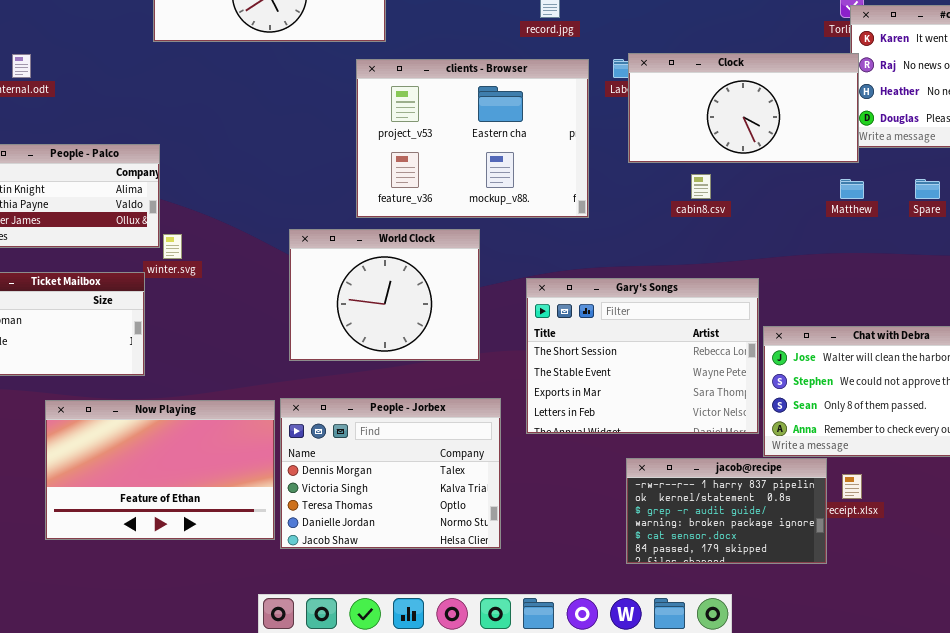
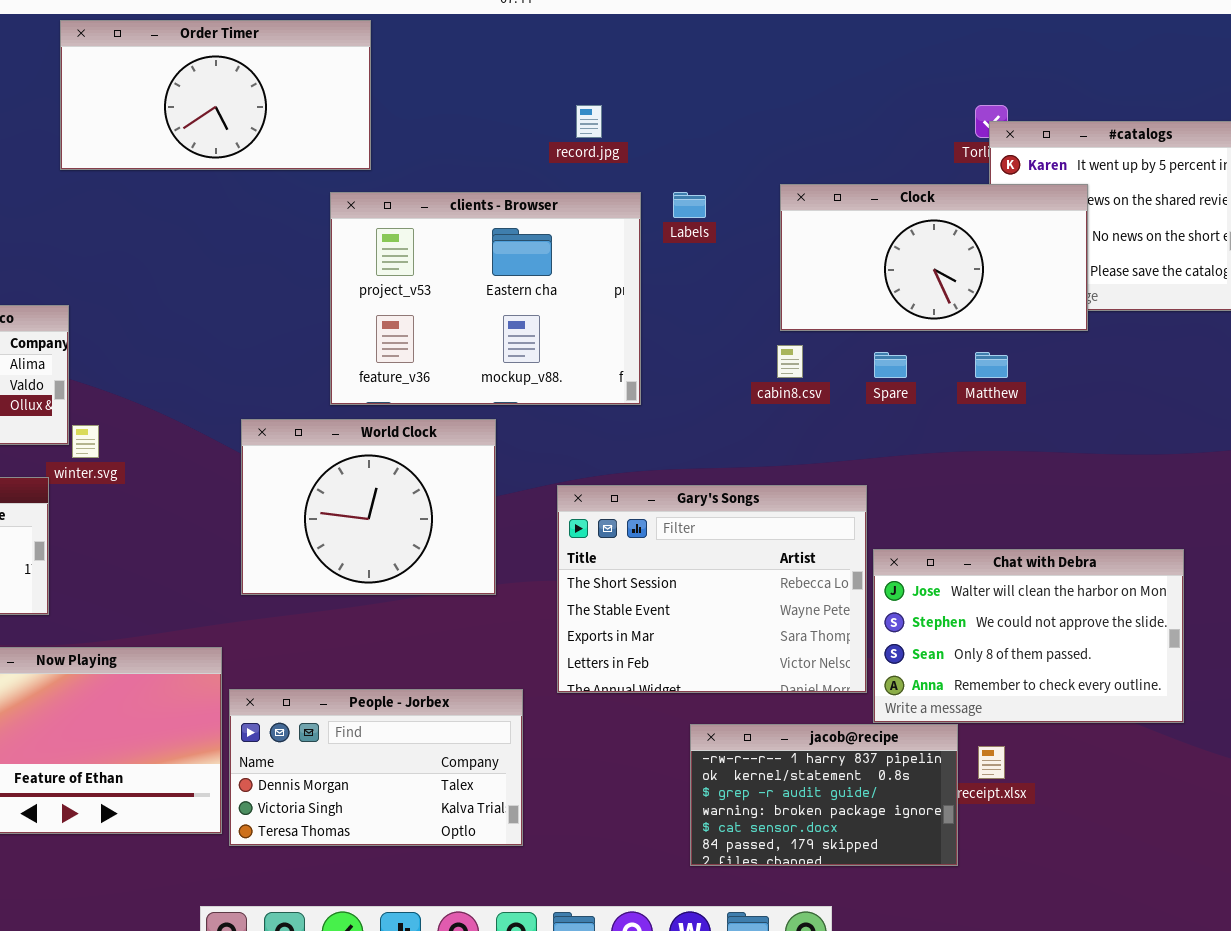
Clock: [628,53,859,163] -> [780,184,1088,331], moved
Spare: [915,179,940,199] -> [874,352,907,378], moved
People - Jorbex: [280,398,501,549] -> [229,689,523,846], resized

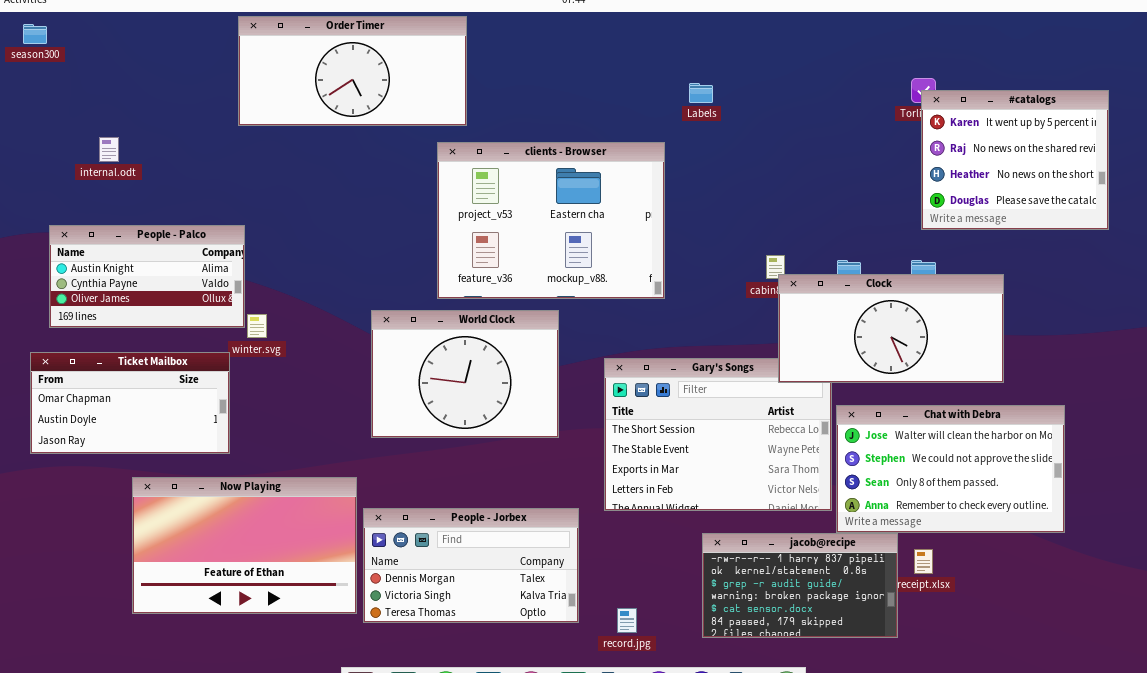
record.jpg: [576,105,602,138] -> [617,608,637,633], moved
Clock: [780,184,1088,331] -> [778,274,1004,383], moved
Labels: [673,192,706,218] -> [689,83,713,103], moved

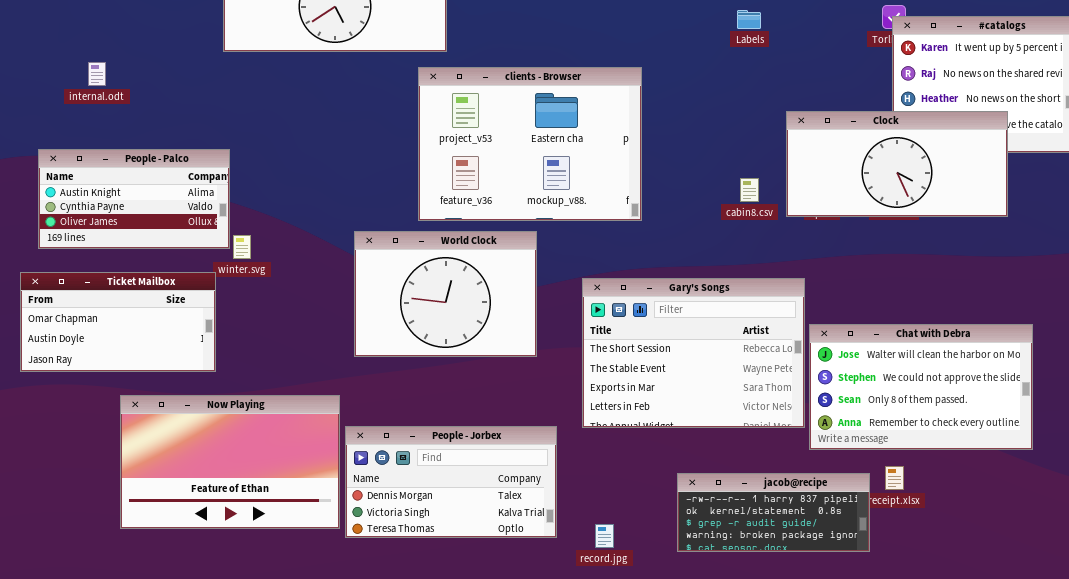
Labels: [689,83,713,103] -> [737,10,761,29], moved
Clock: [778,274,1004,383] -> [786,111,1008,217], moved
jacob@recipe: [702,533,898,638] -> [677,473,870,552], resized

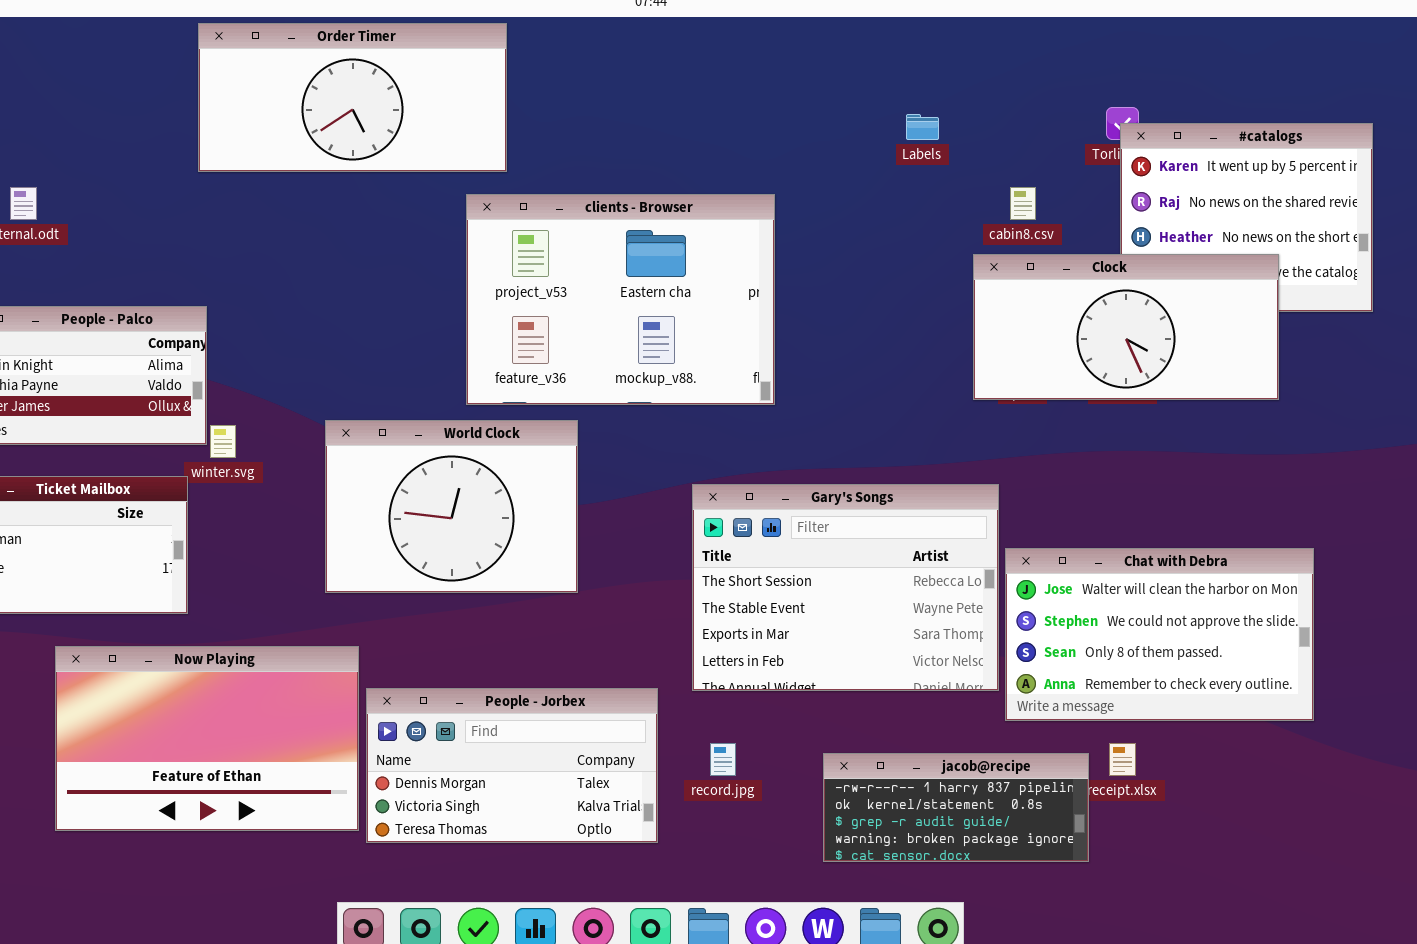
cabin8.csv: [740,178,759,202] -> [1010,187,1036,220], moved
World Clock: [354,231,537,357] -> [325,420,578,593], moved
record.jpg: [595,524,614,548] -> [710,743,736,776], moved

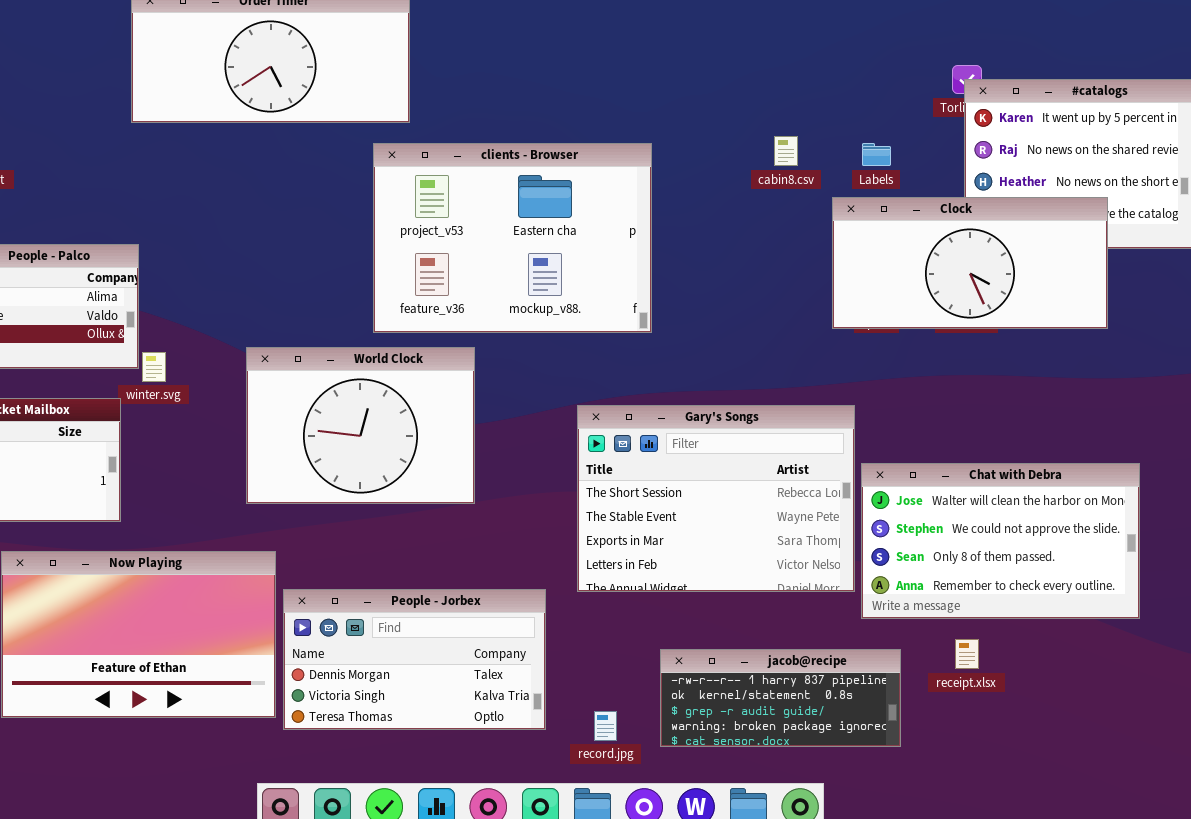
Labels: [906,114,939,140] -> [862,143,891,166], moved
cabin8.csv: [1010,187,1036,220] -> [774,136,798,166], moved
record.jpg: [710,743,736,776] -> [594,711,617,741], moved
jacob@recipe: [823,753,1089,862] -> [660,649,901,747], moved

